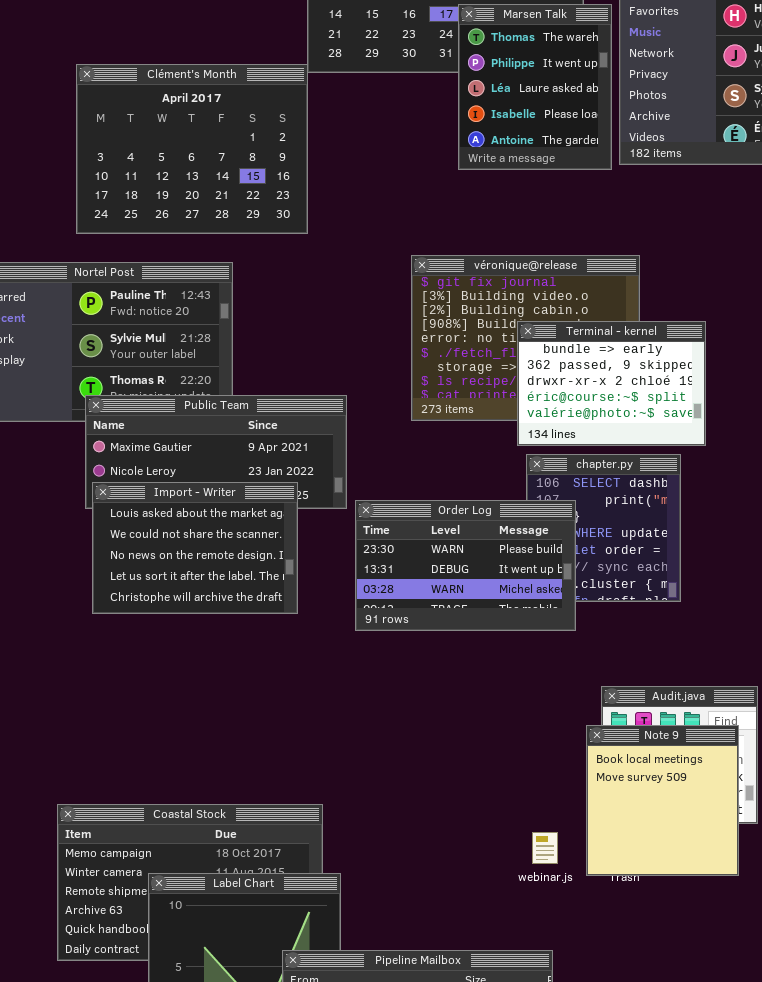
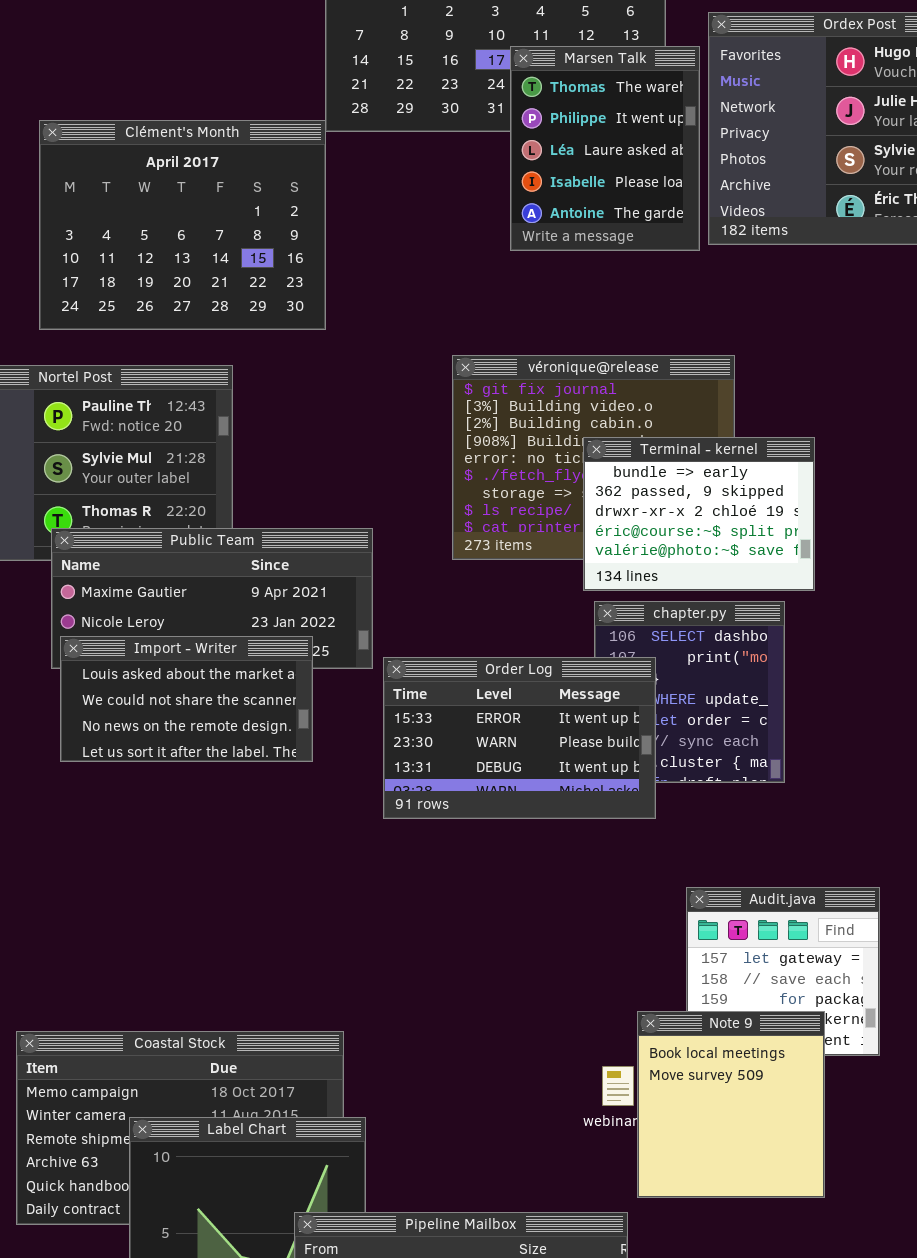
Import - Writer: [92,482,298,614] -> [60,636,313,762], resized
Order Log: [355,500,576,631] -> [383,657,656,819], scrolled up 1 row
Note 9: [586,725,739,876] -> [637,1011,825,1198], moved

